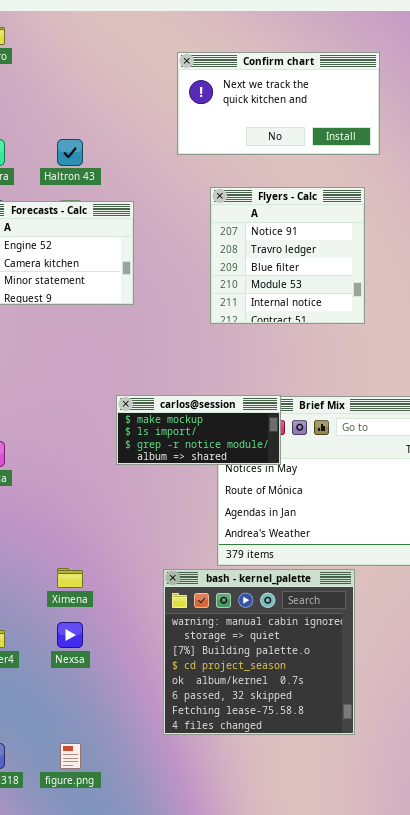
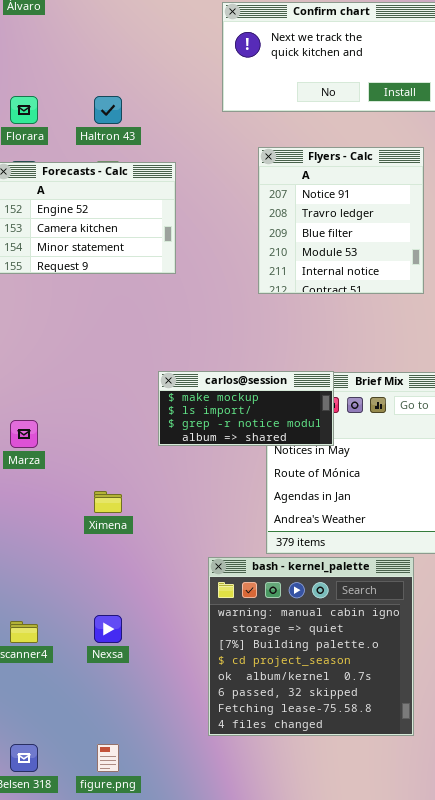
Ximena: [57,568,83,588] -> [94,491,122,513], moved

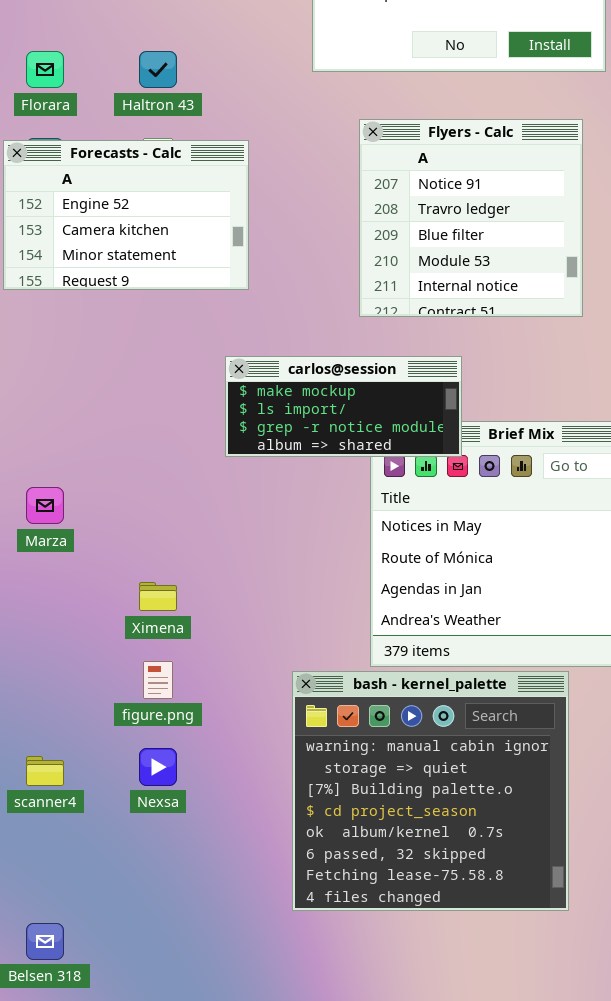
carlos@session: [158,371,334,446] -> [225,356,462,457], moved
figure.png: [97,744,119,772] -> [143,661,173,699], moved

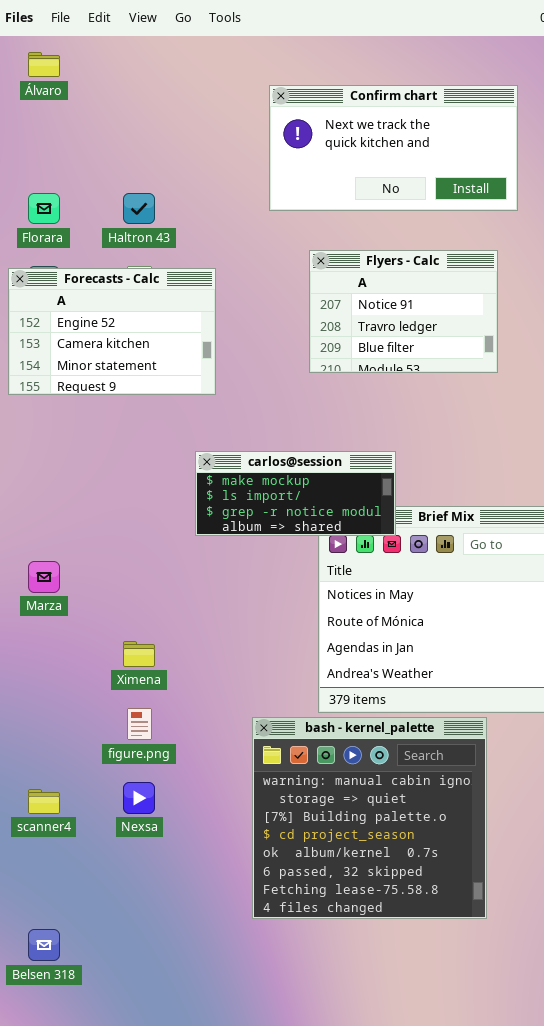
Flyers - Calc: [359,119,583,317] -> [309,250,498,373], resized

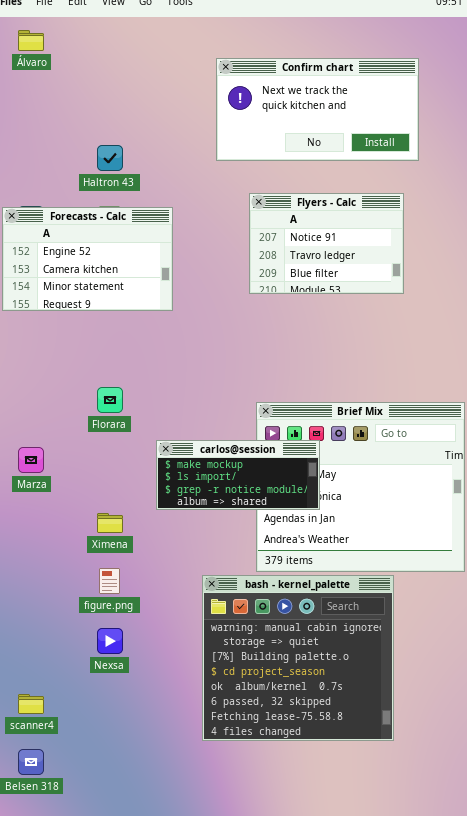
Florara: [28,193,60,224] -> [97,387,123,413], moved
carlos@session: [195,451,396,536] -> [156,440,320,510], moved
scanner4: [28,789,60,814] -> [18,694,44,714], moved

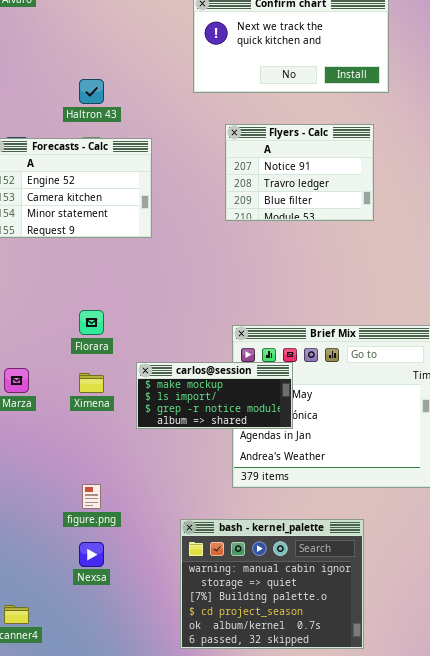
Ximena: [97,513,123,533] -> [79,373,104,393], moved
bash - kernel_palette: [202,575,394,741] -> [180,519,364,649], resized

